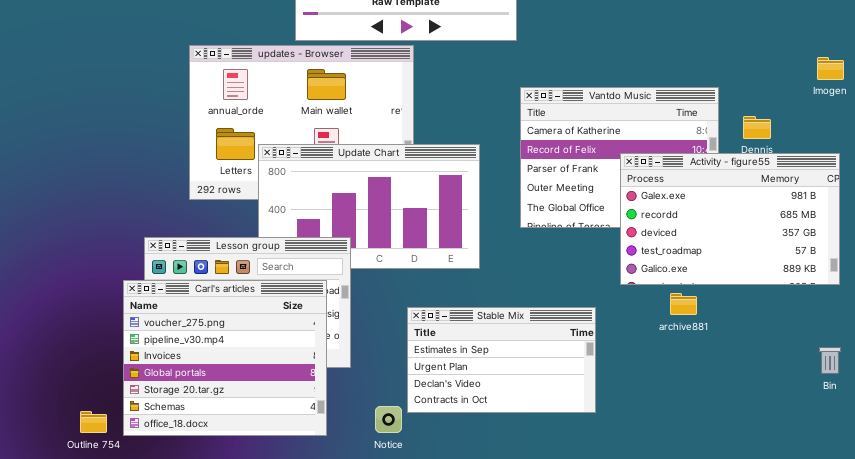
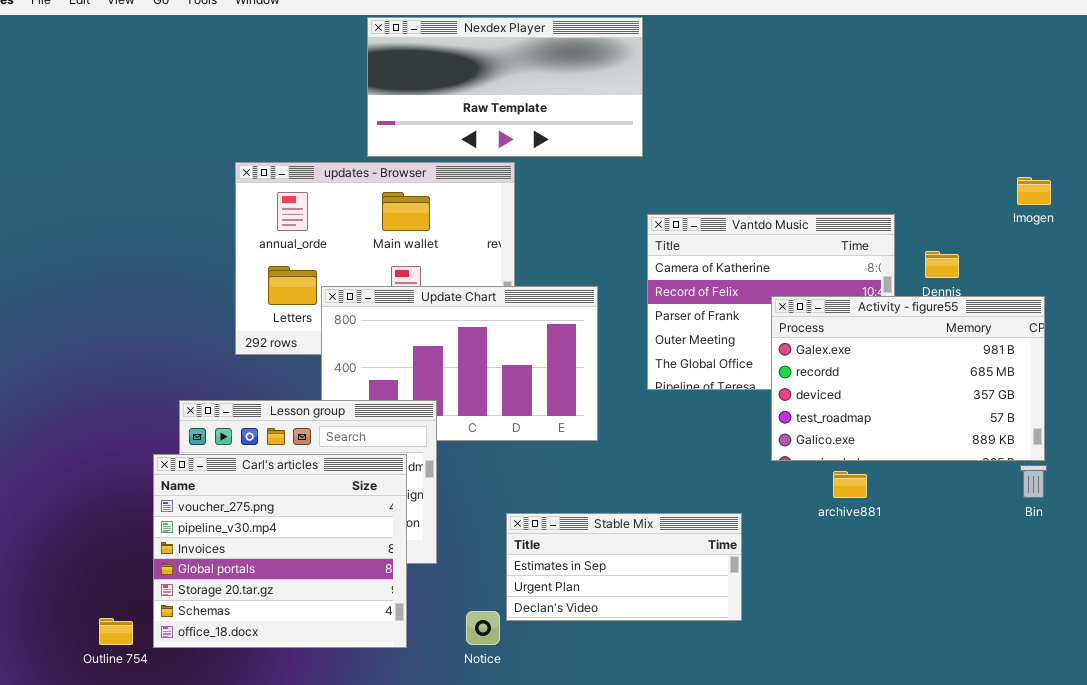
Stable Mix: [407,307,596,413] -> [506,513,742,621], resized
Bin: [819,347,841,374] -> [1020,465,1047,498], moved

